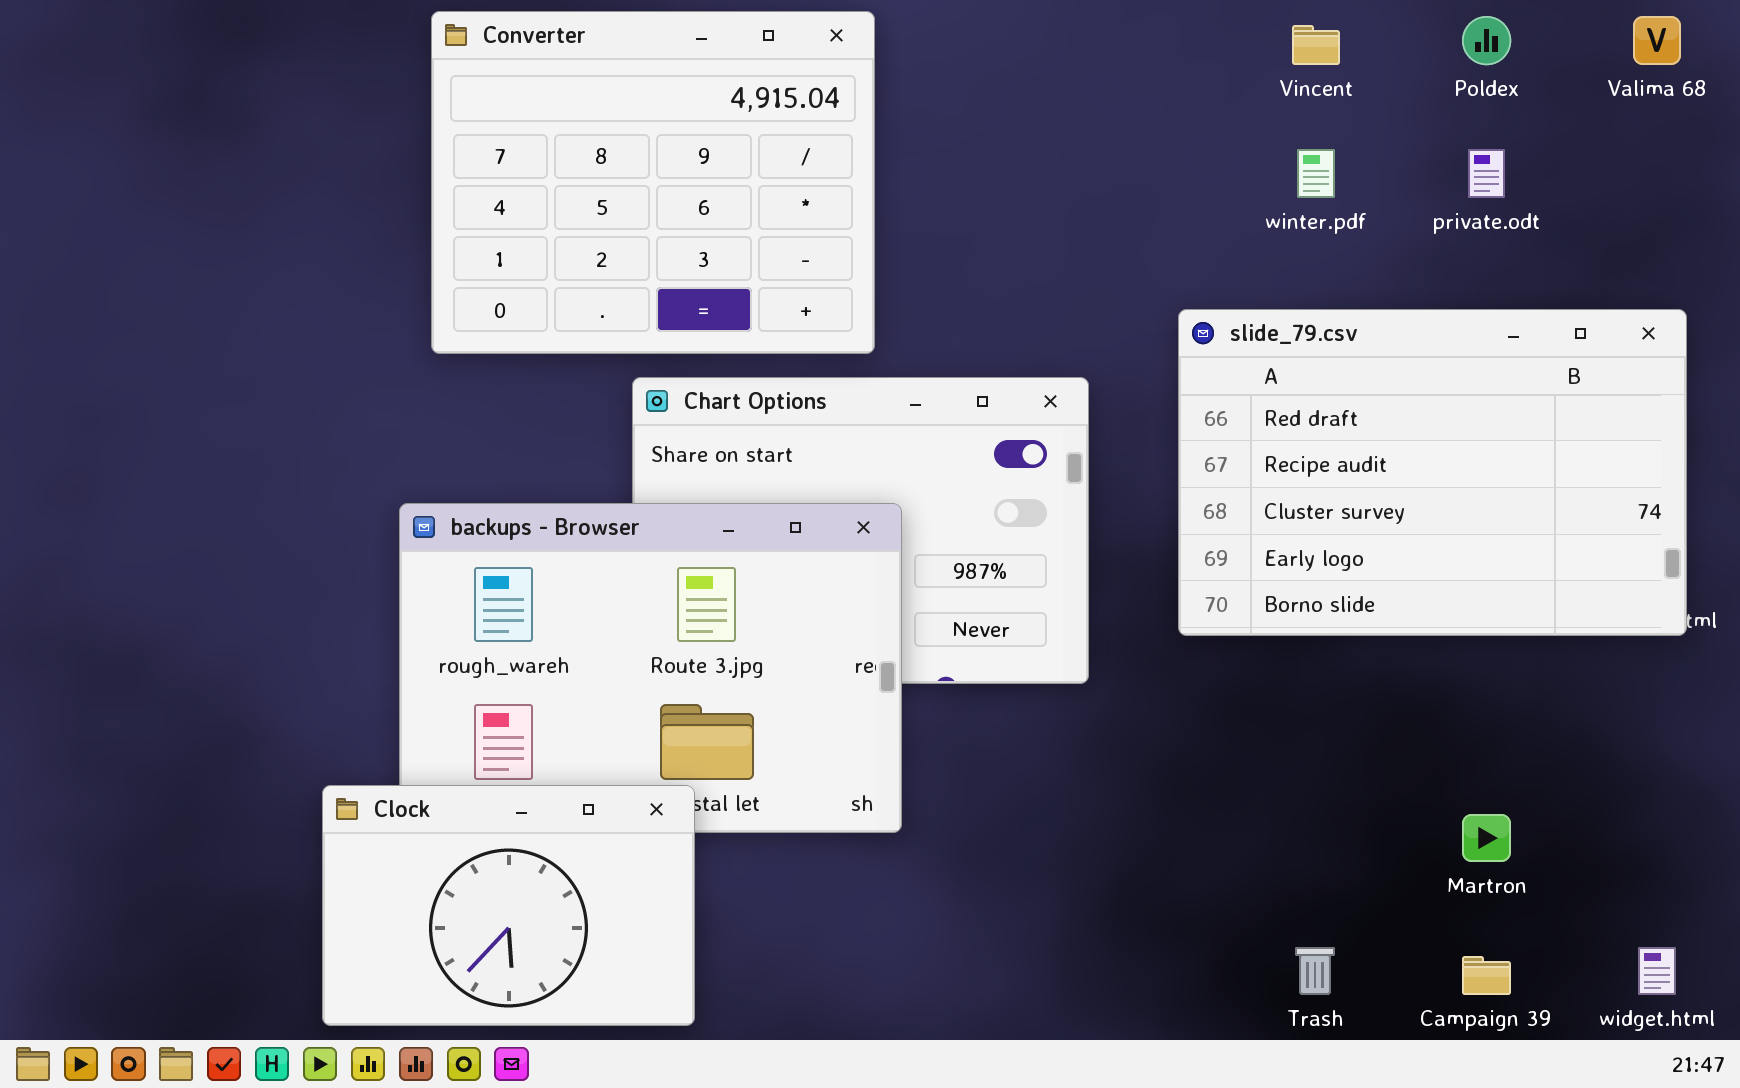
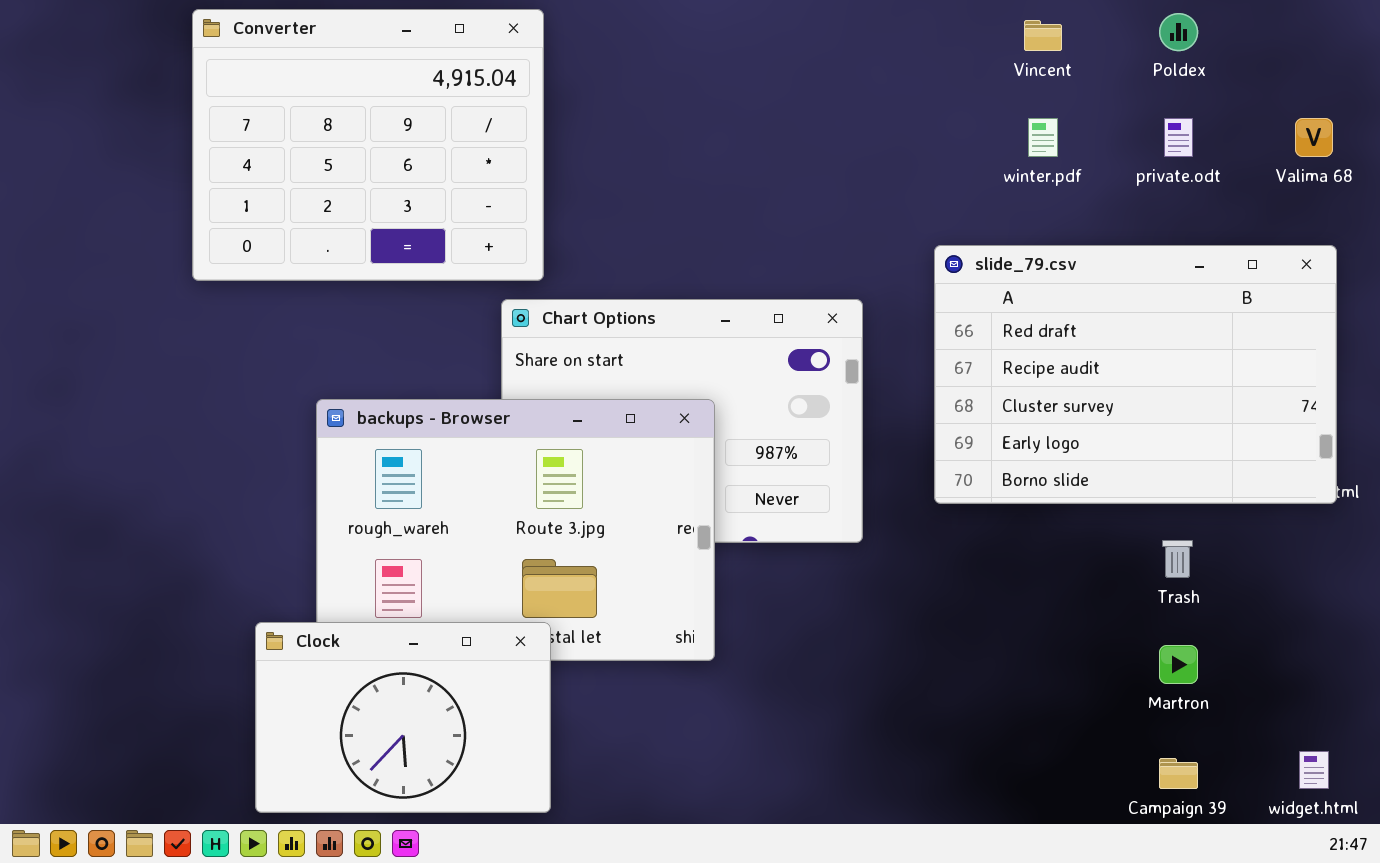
Converter: [431,11,875,354] -> [192,9,544,281], moved
Valima 68: [1633,16,1681,65] -> [1295,118,1333,157], moved
Trash: [1295,947,1335,995] -> [1162,540,1193,578], moved

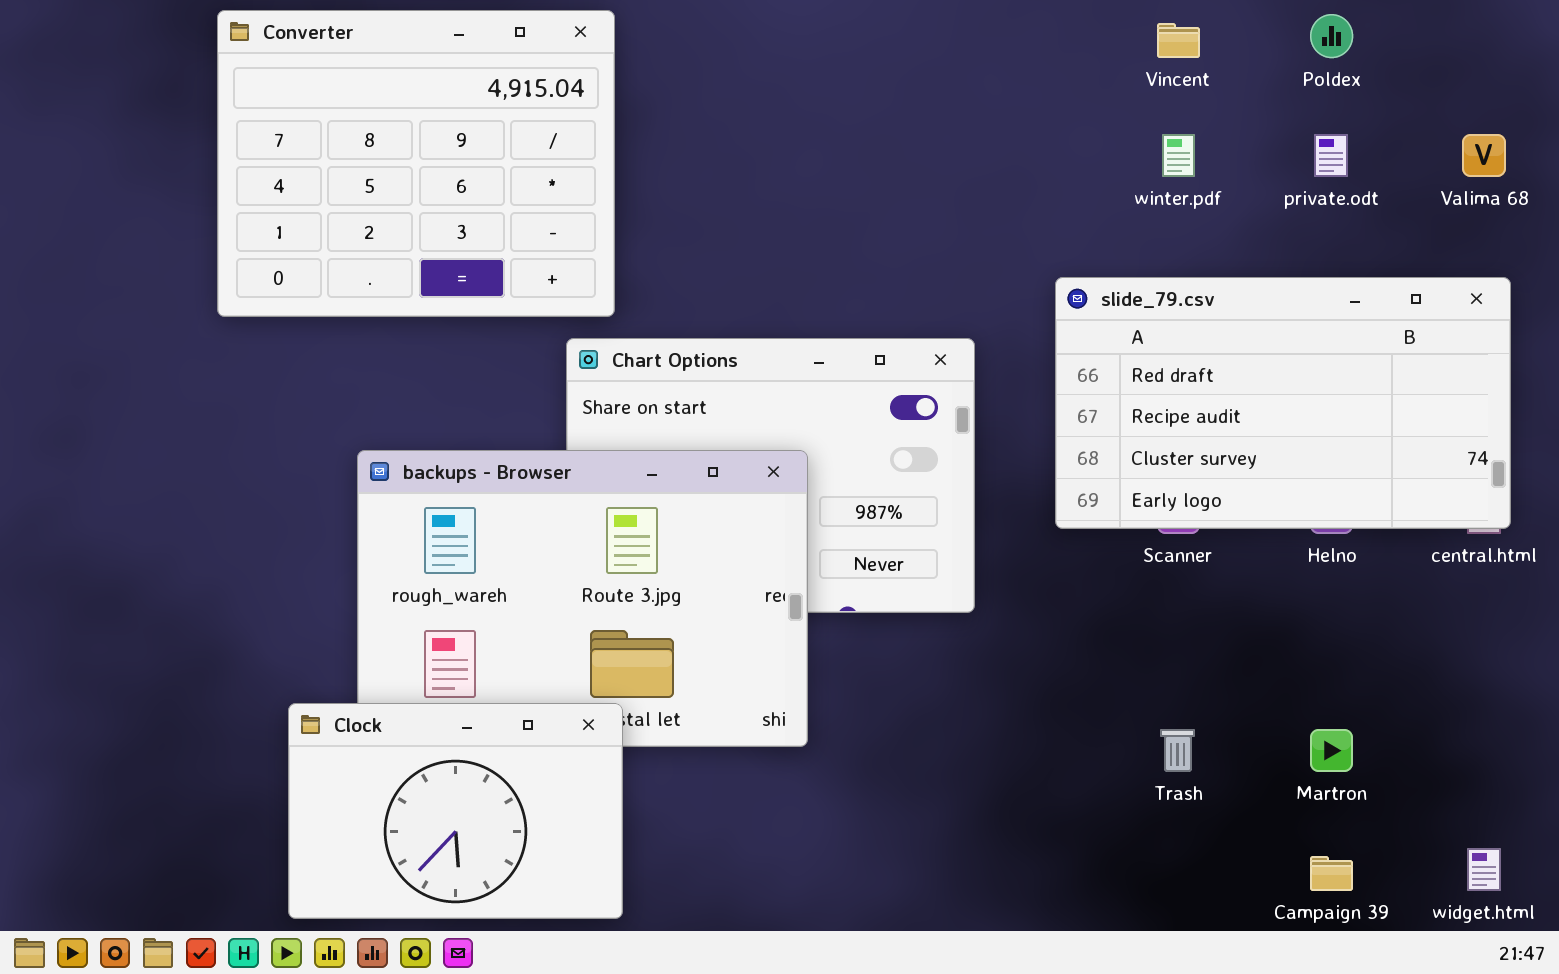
slide_79.csv: [934,245,1337,504] -> [1055,277,1511,529], resized
Trash: [1162,540,1193,578] -> [1160,729,1195,772], moved

